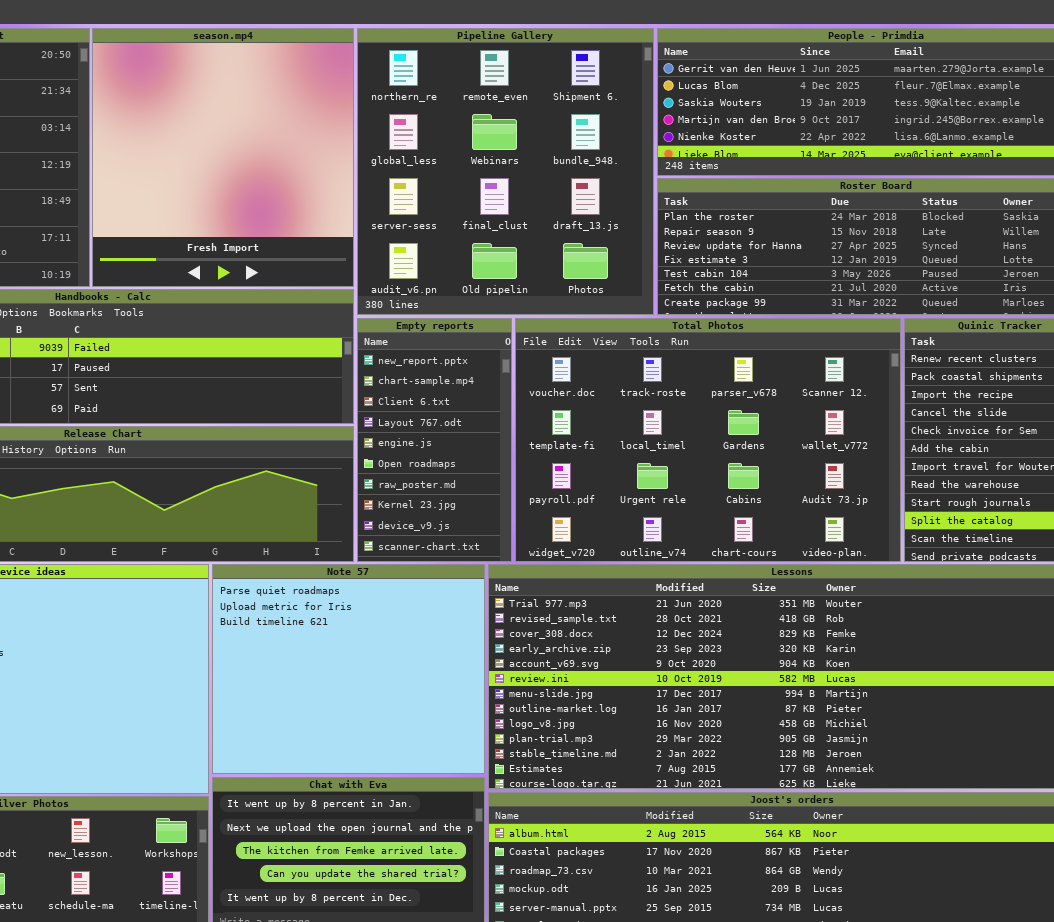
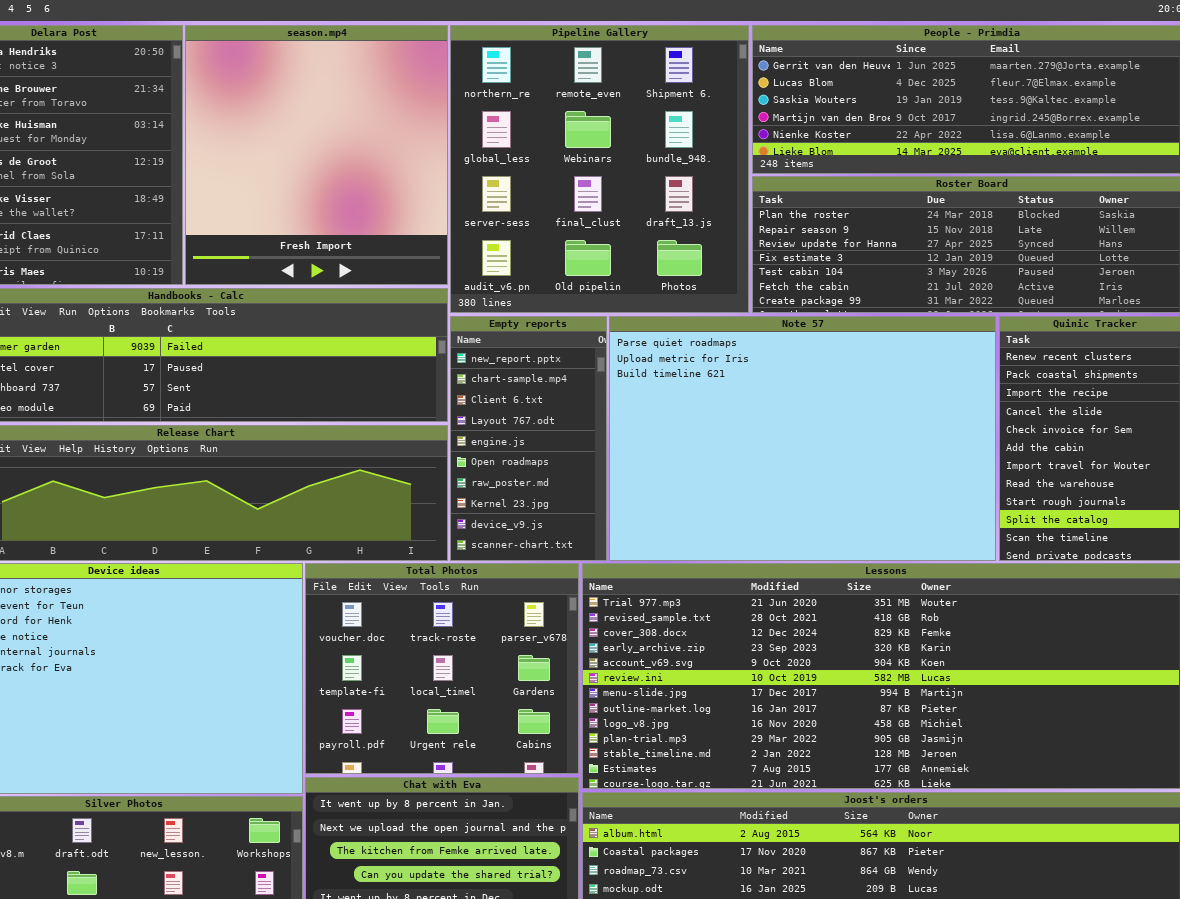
Total Photos: [515,318,901,562] -> [305,563,579,774], moved, resized
Note 57: [212,564,485,774] -> [609,316,996,561], moved, resized

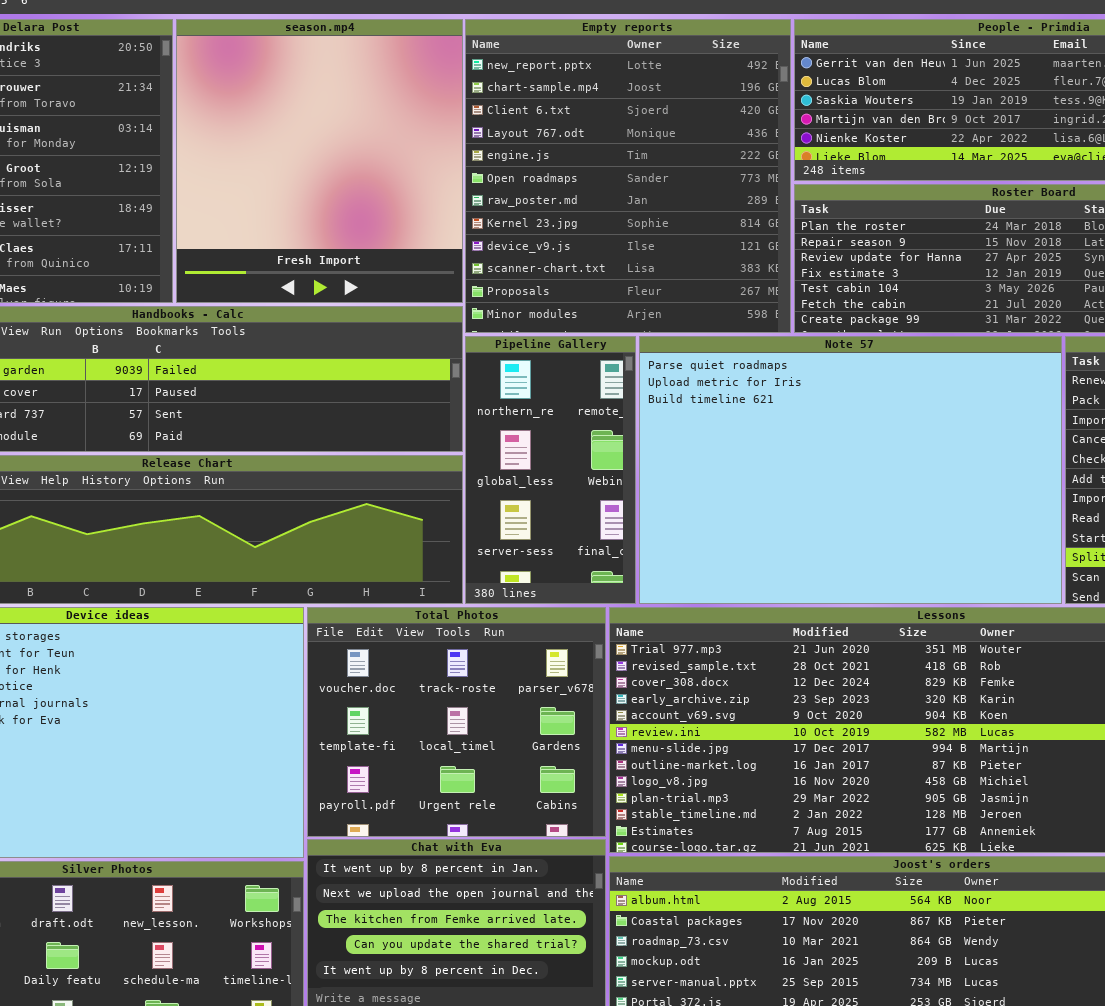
Pipeline Gallery: [450,25,749,313] -> [465,336,636,604], moved, resized
Empty reports: [450,316,607,561] -> [465,19,791,333], moved, resized

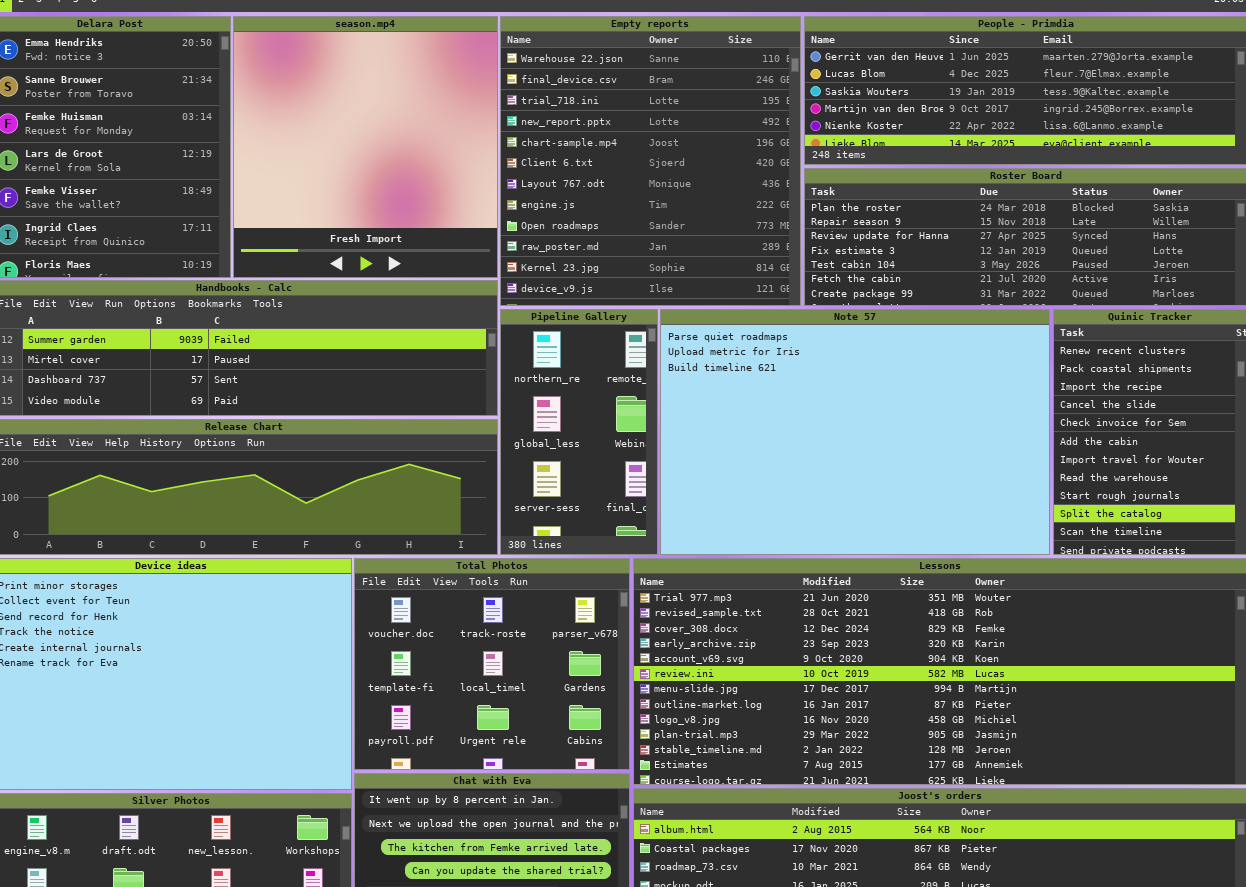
Empty reports: [465,19,791,333] -> [500,16,801,306], scrolled up 3 rows

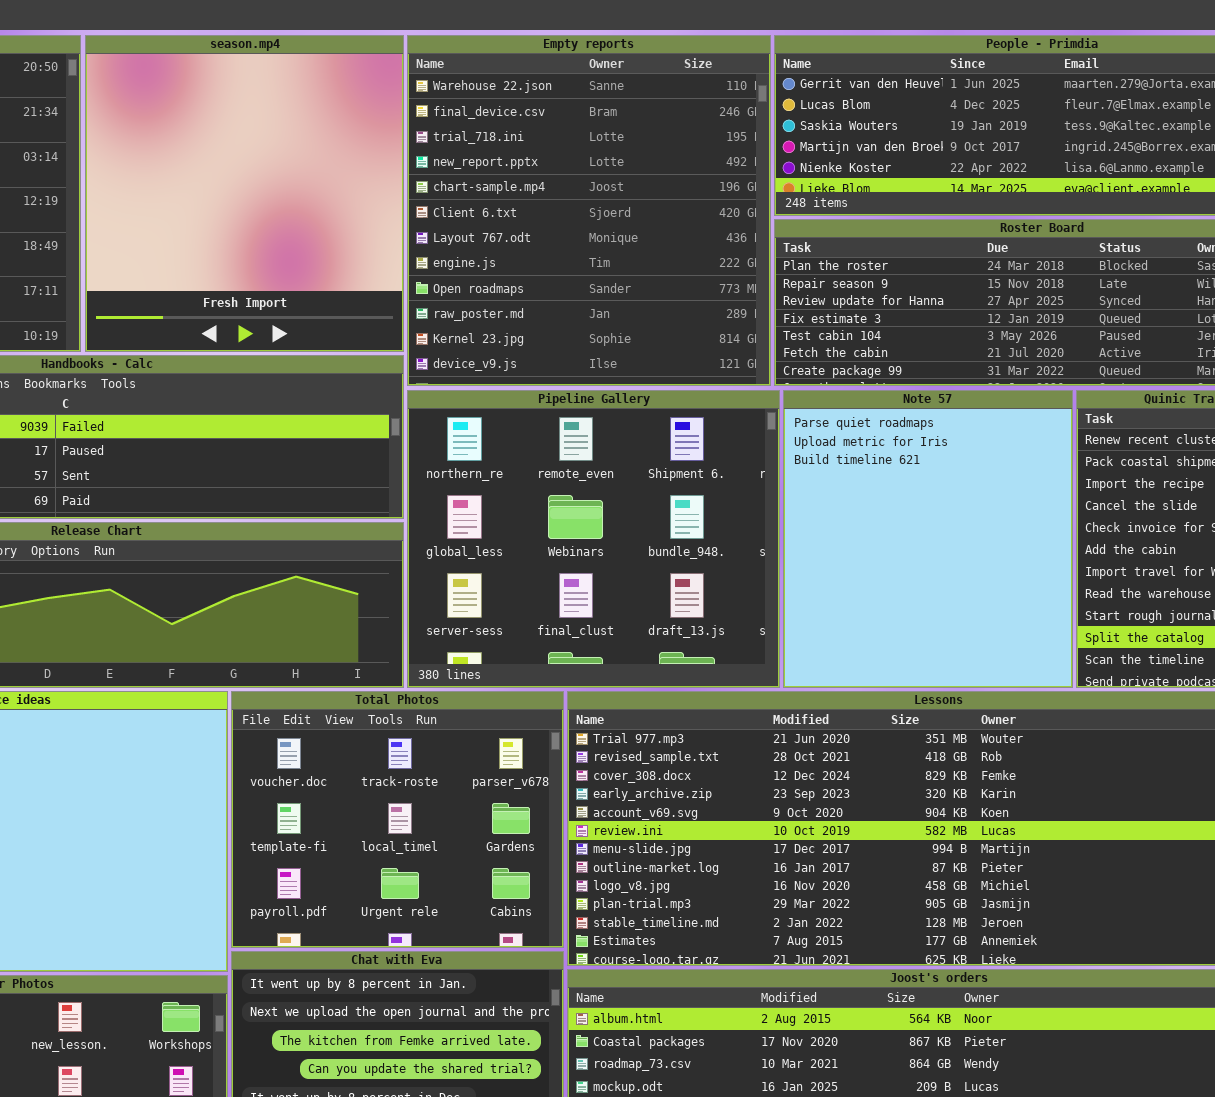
Pipeline Gallery: [500,309,658,555] -> [407,390,780,688], resized
Note 57: [660,309,1050,555] -> [783,390,1073,688], resized

